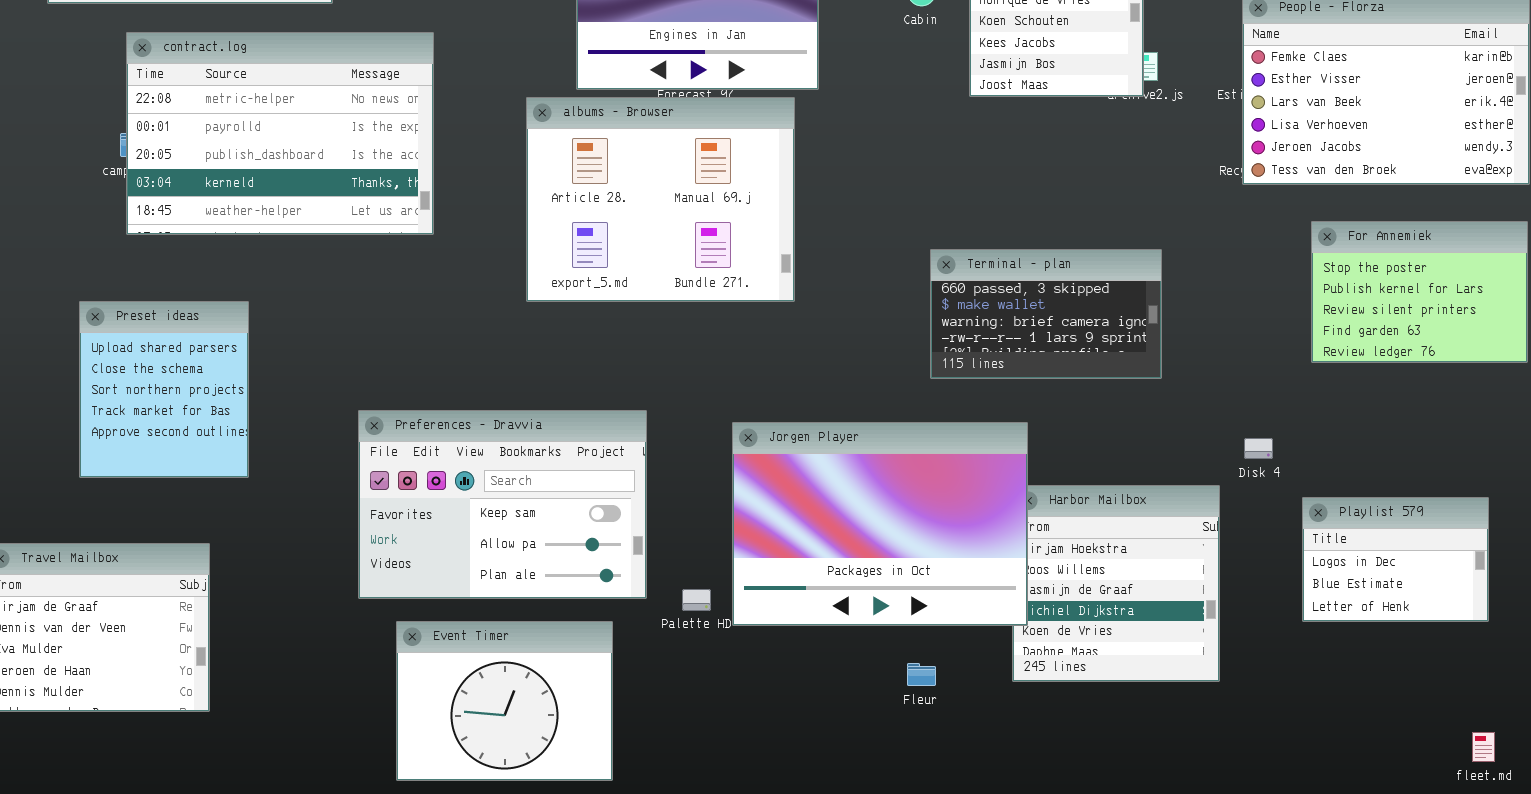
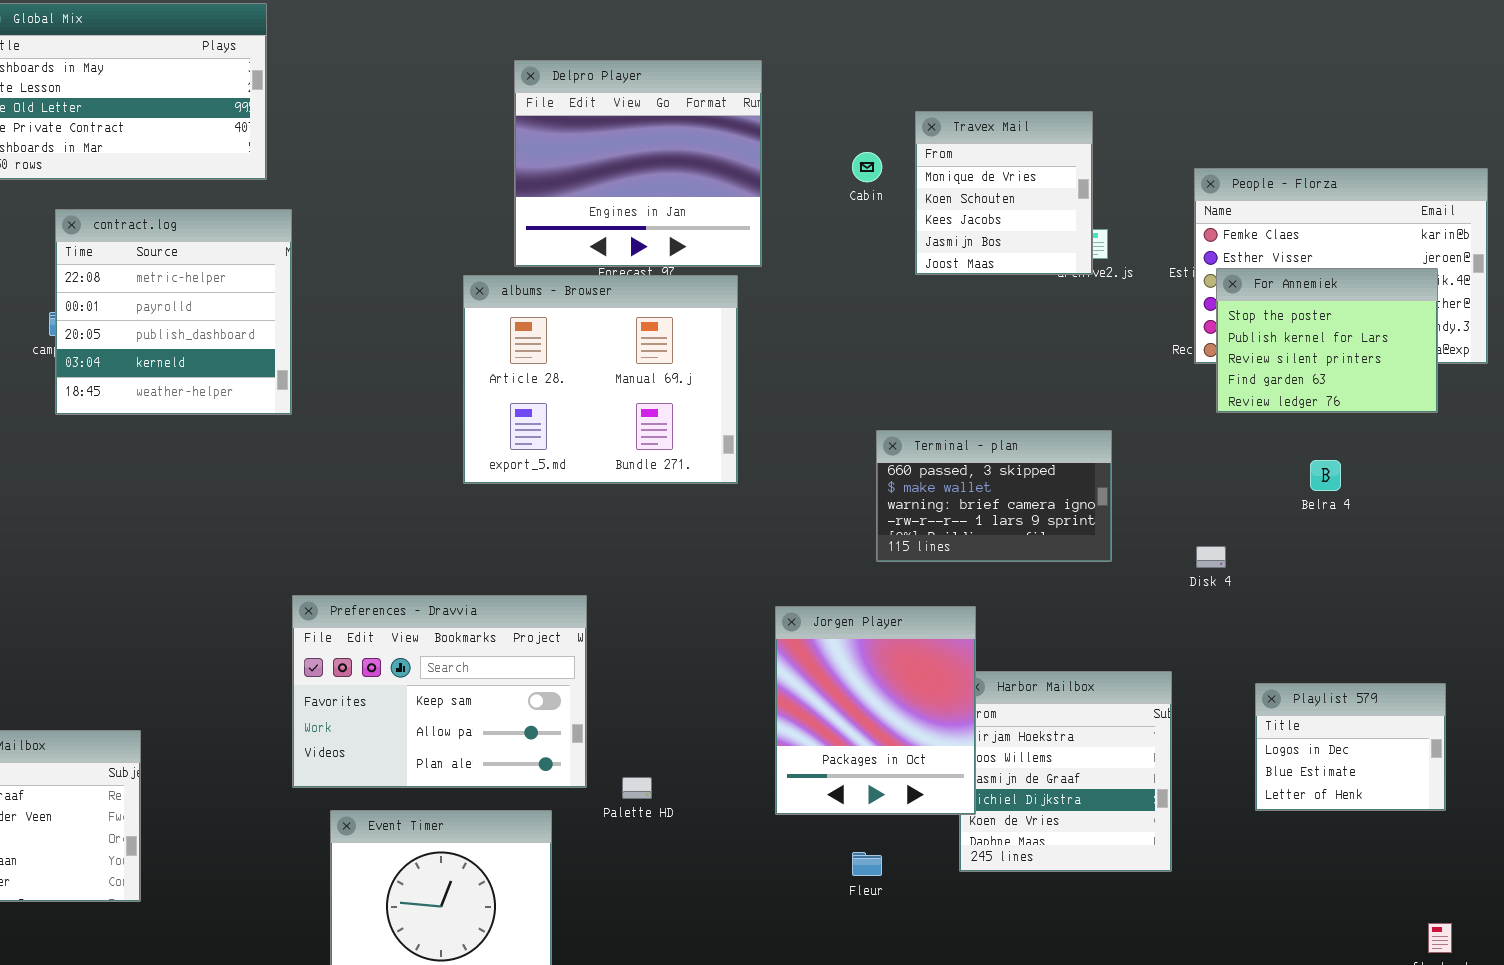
contract.log: [126,32,434,235] -> [55,209,292,415], resized
For Annemiek: [1311,221,1528,363] -> [1216,268,1438,413], moved
Preset ideas: [79,301,249,478] -> none, closed
Jorgen Player: [732,422,1028,626] -> [775,606,976,815], resized
Disk 4: [1244,438,1273,459] -> [1196,546,1226,568], moved

